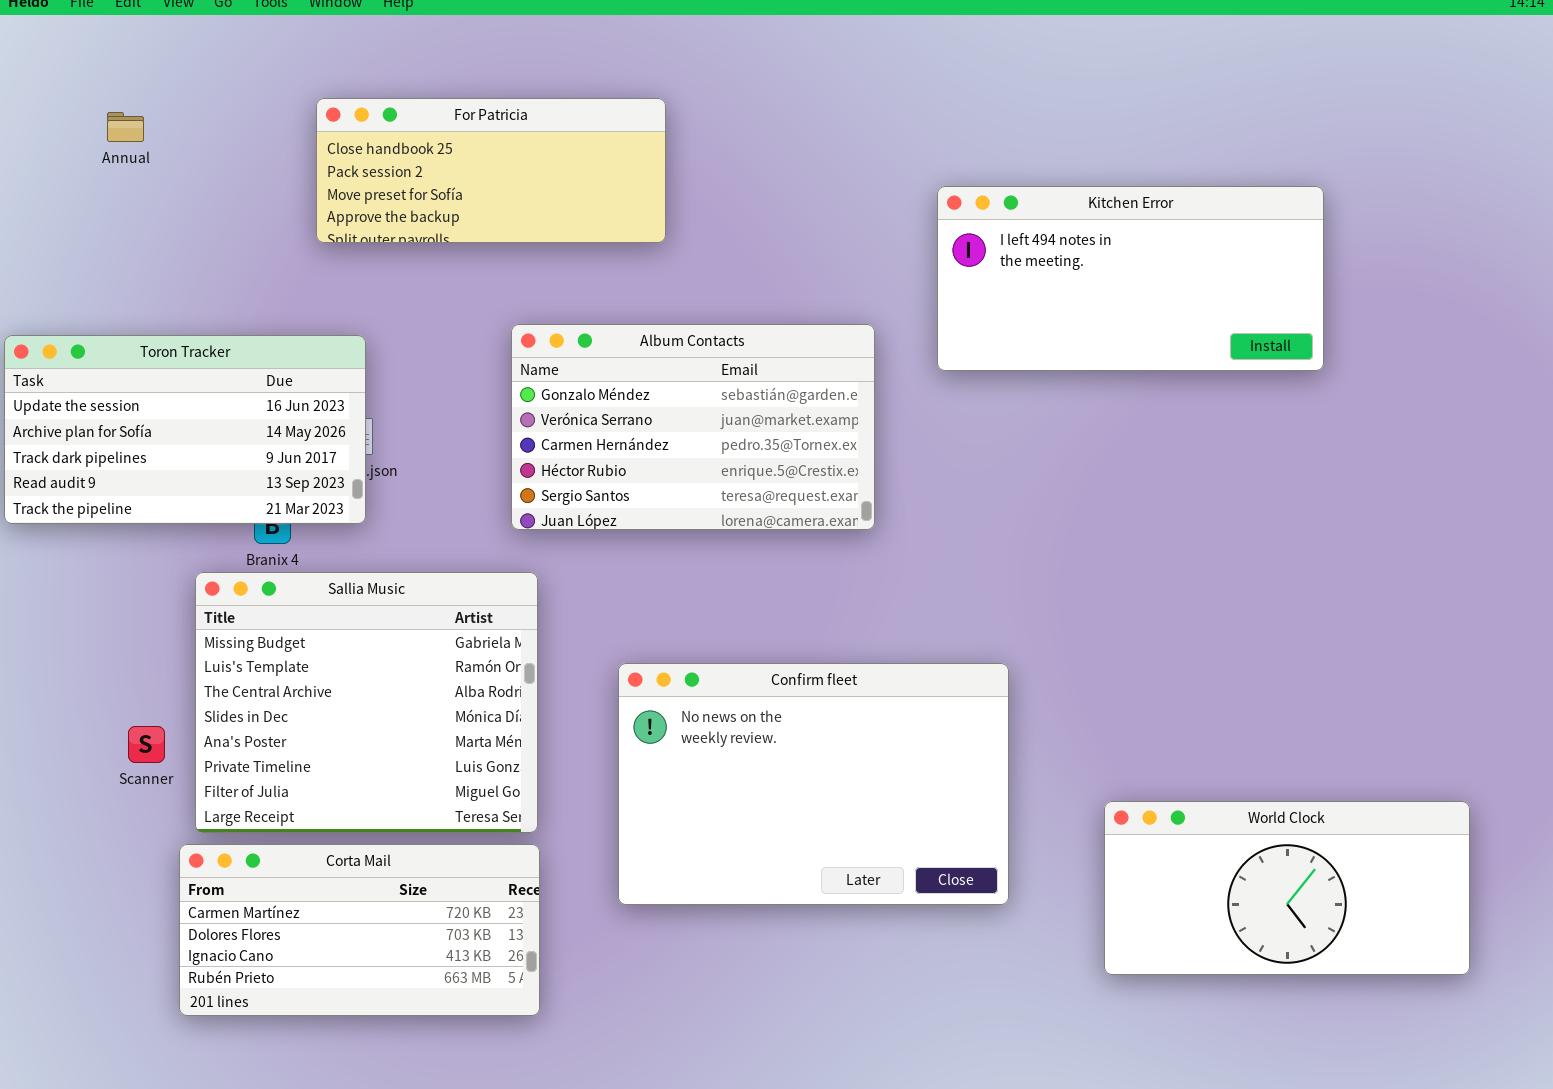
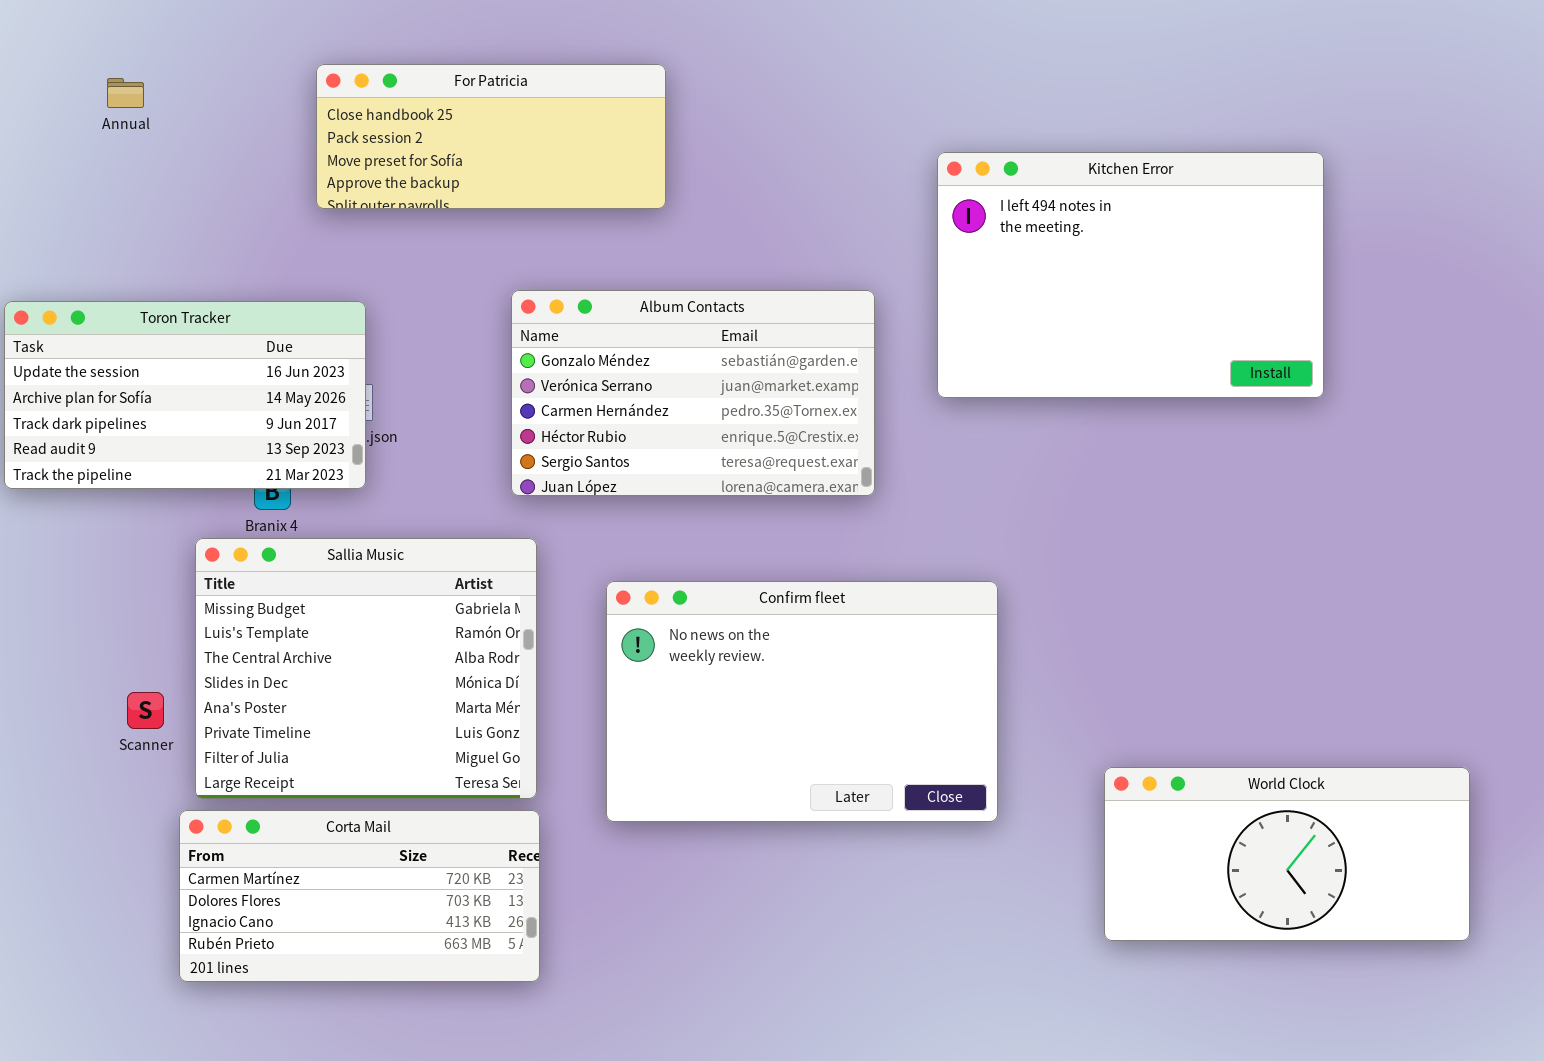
Kitchen Error: [937,186,1324,371] -> [937,152,1324,398], resized
Confirm fleet: [618,663,1009,905] -> [606,581,998,822], moved

